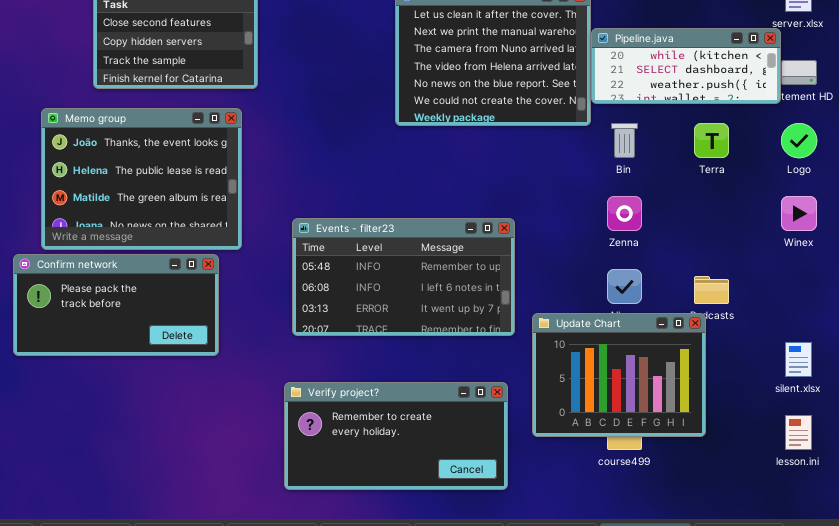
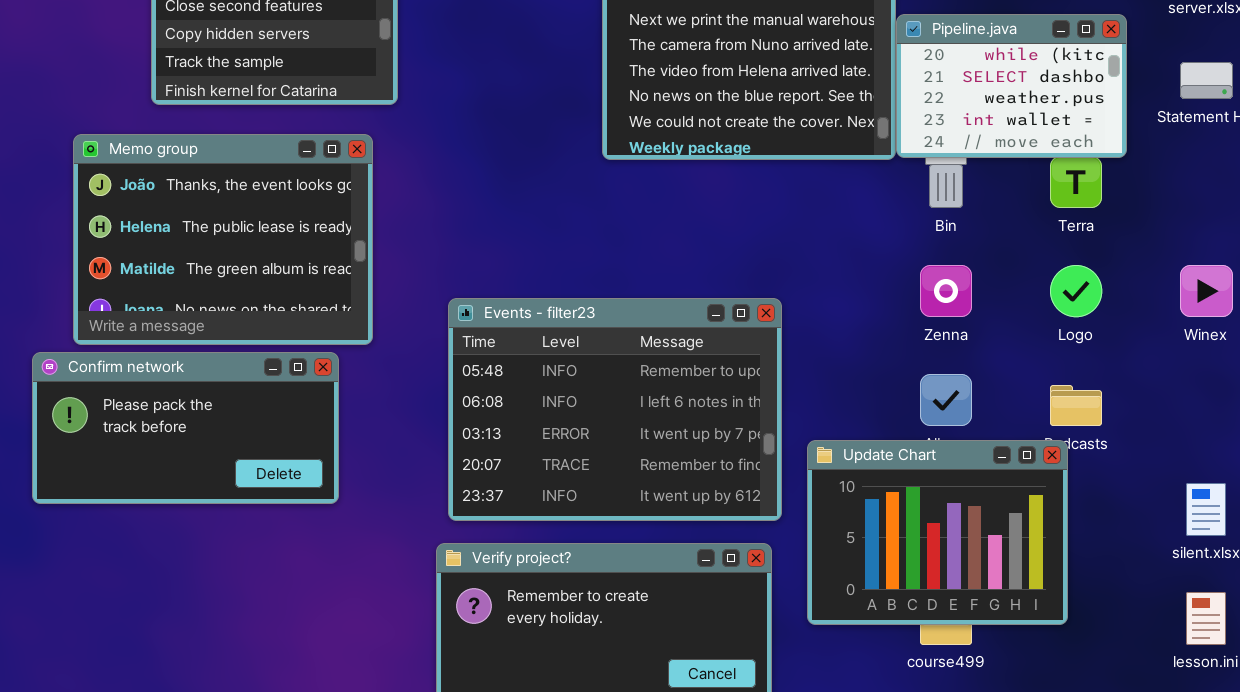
Pipeline.java: [591,28,781,104] -> [896,14,1127,158], resized
Logo: [781,123,817,158] -> [1050,265,1102,317], moved
Events - filter23: [292,218,515,336] -> [448,298,782,521], resized

